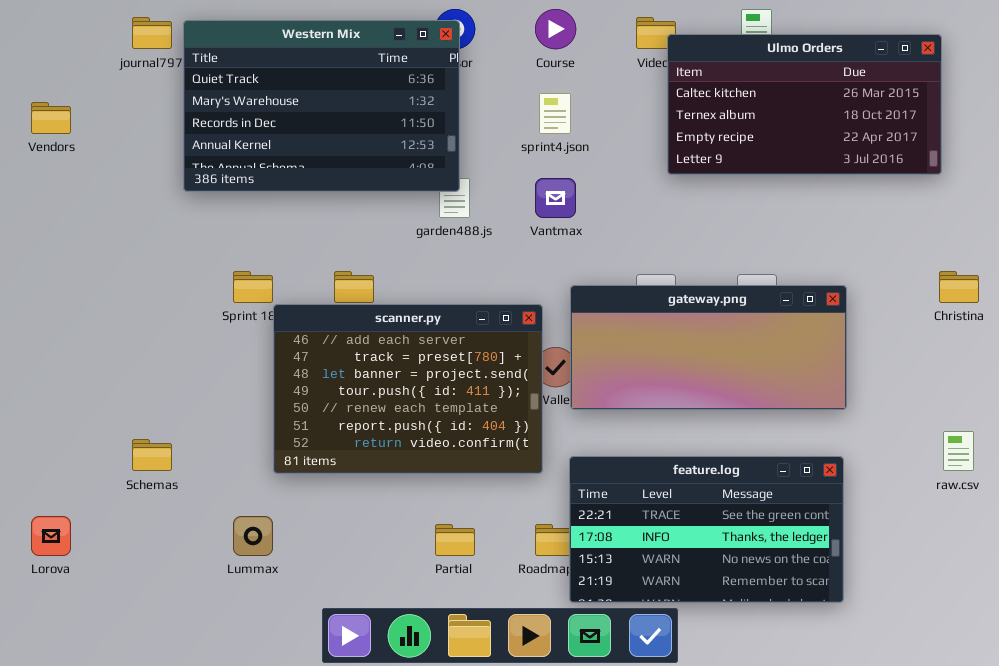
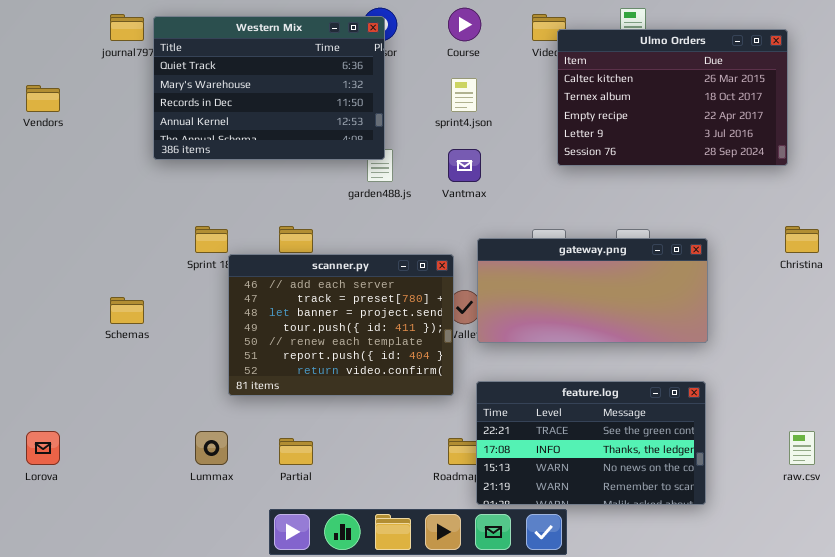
Ulmo Orders: [667,34,942,175] -> [557,29,788,166], resized
raw.csv: [943,431,974,471] -> [789,431,815,465], moved
Schemas: [132,439,172,471] -> [110,297,144,324], moved
Partial: [435,524,475,556] -> [279,438,313,465], moved

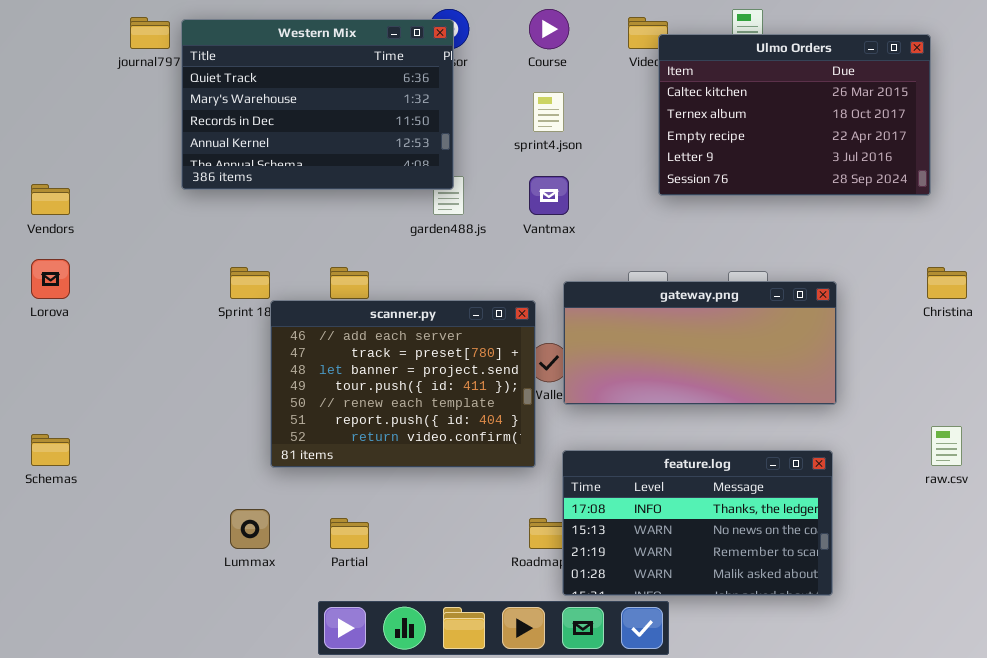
Vendors: [26,85,60,112] -> [31,184,70,215], moved
Schemas: [110,297,144,324] -> [31,434,70,466], moved
feature.log: [476,381,706,505] -> [562,450,833,596], scrolled down 1 row
Lorova: [26,431,60,465] -> [31,259,70,299], moved
raw.csv: [789,431,815,465] -> [931,426,962,466], moved

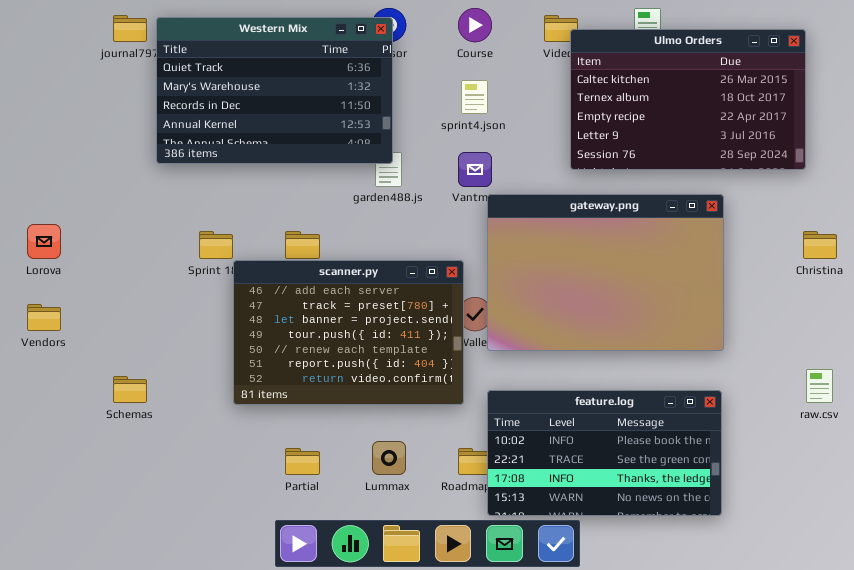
Vendors: [31,184,70,215] -> [27,304,61,331], moved
gateway.png: [563,281,837,405] -> [487,194,724,351], resized
Schemas: [31,434,70,466] -> [113,376,147,403], moved
feature.log: [562,450,833,596] -> [487,390,722,516], scrolled up 2 rows
Lummax: [230,509,270,549] -> [372,441,406,475], moved

